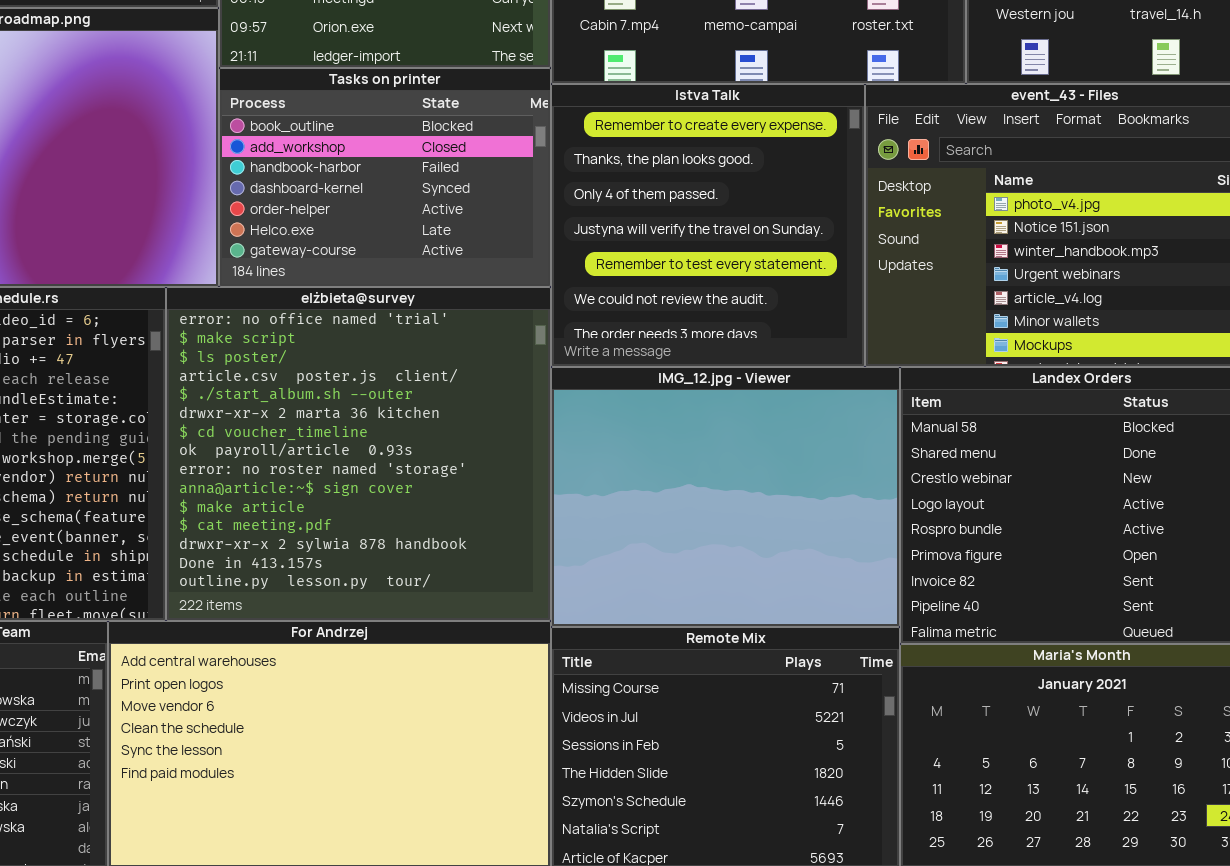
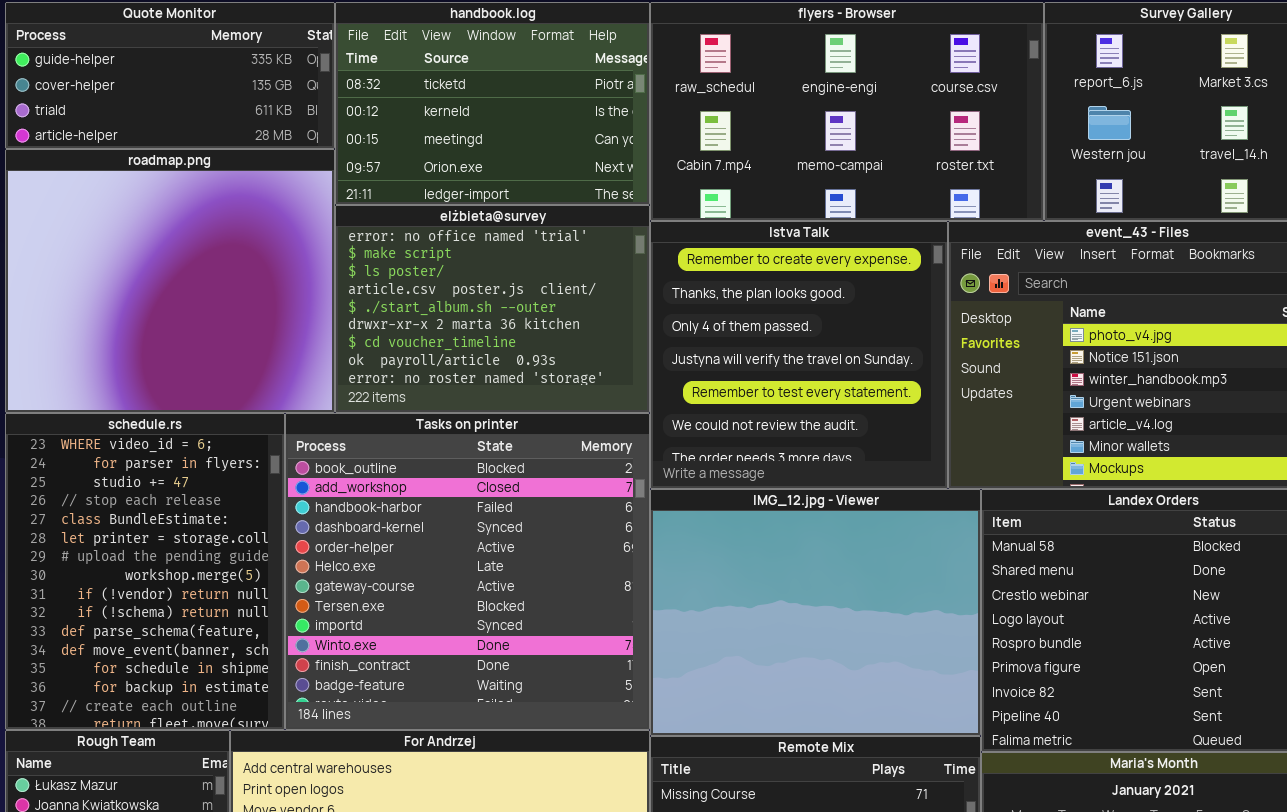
Tasks on printer: [219,68,551,287] -> [285,413,650,730], moved, resized
elżbieta@survey: [166,287,551,621] -> [335,205,650,413], moved, resized

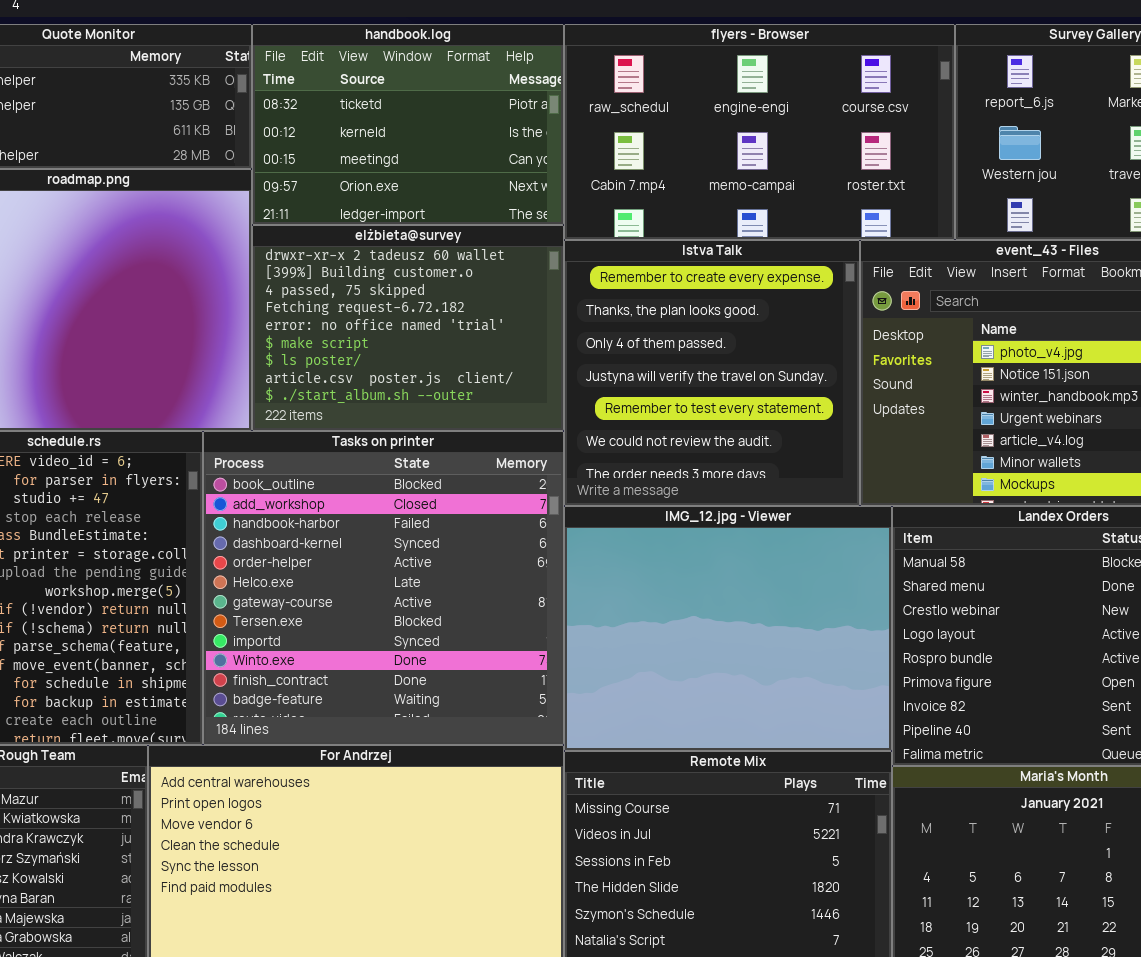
elżbieta@survey: [335,205,650,413] -> [252,225,564,431], scrolled up 4 rows

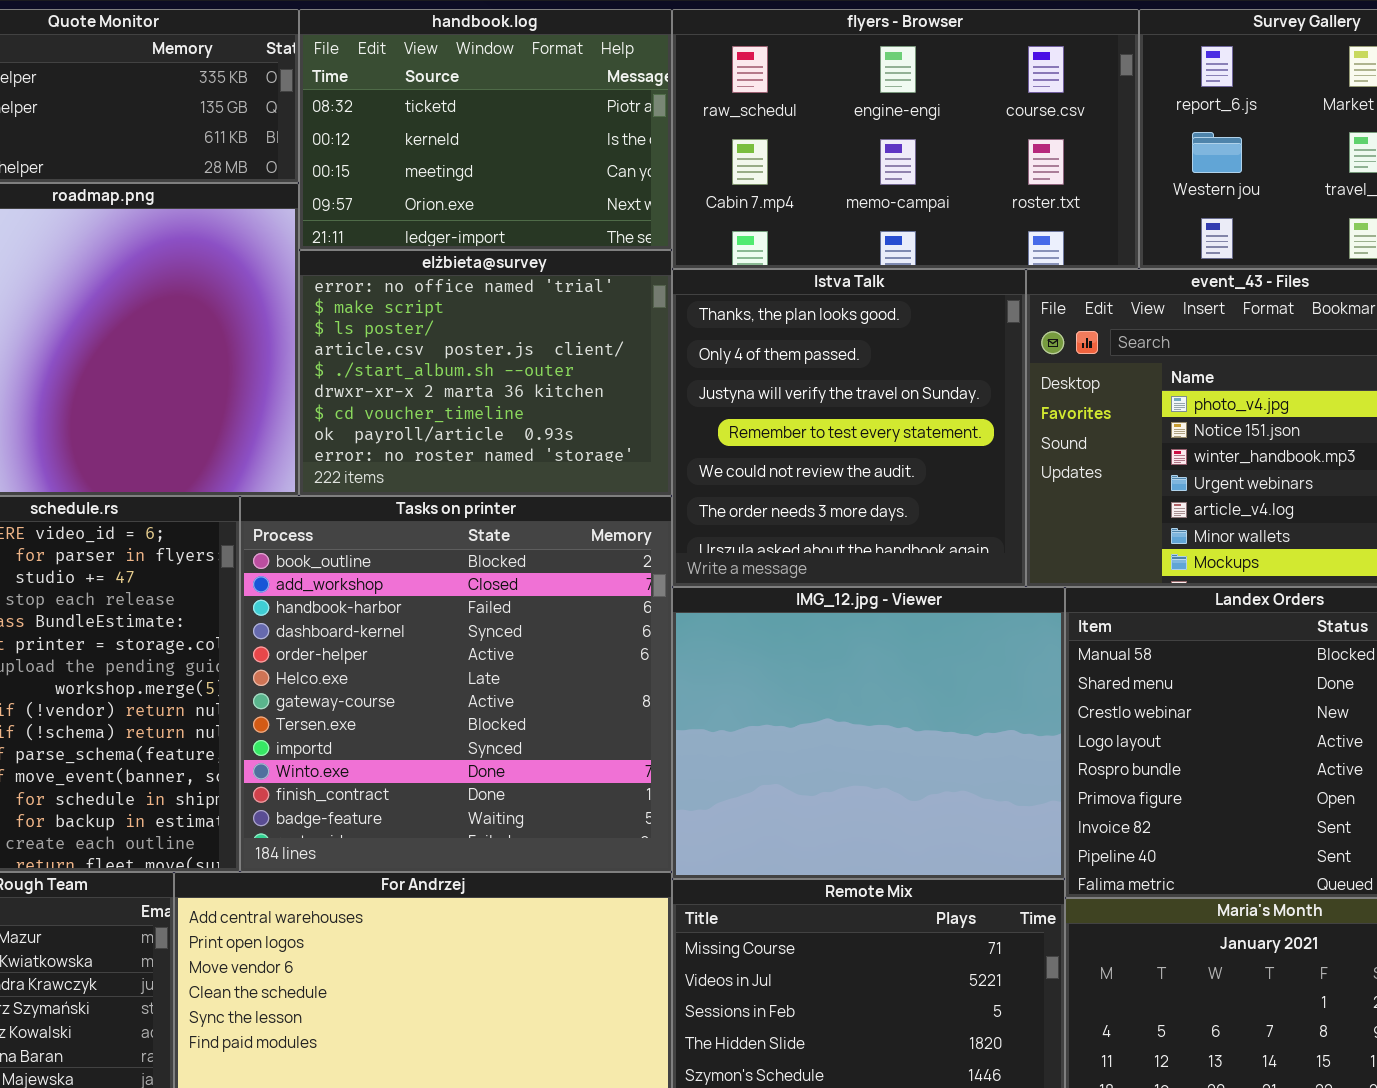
elżbieta@survey: [252,225,564,431] -> [299,250,672,496], scrolled down 4 rows
Istva Talk: [564,240,860,506] -> [672,269,1026,587], scrolled down 1 row

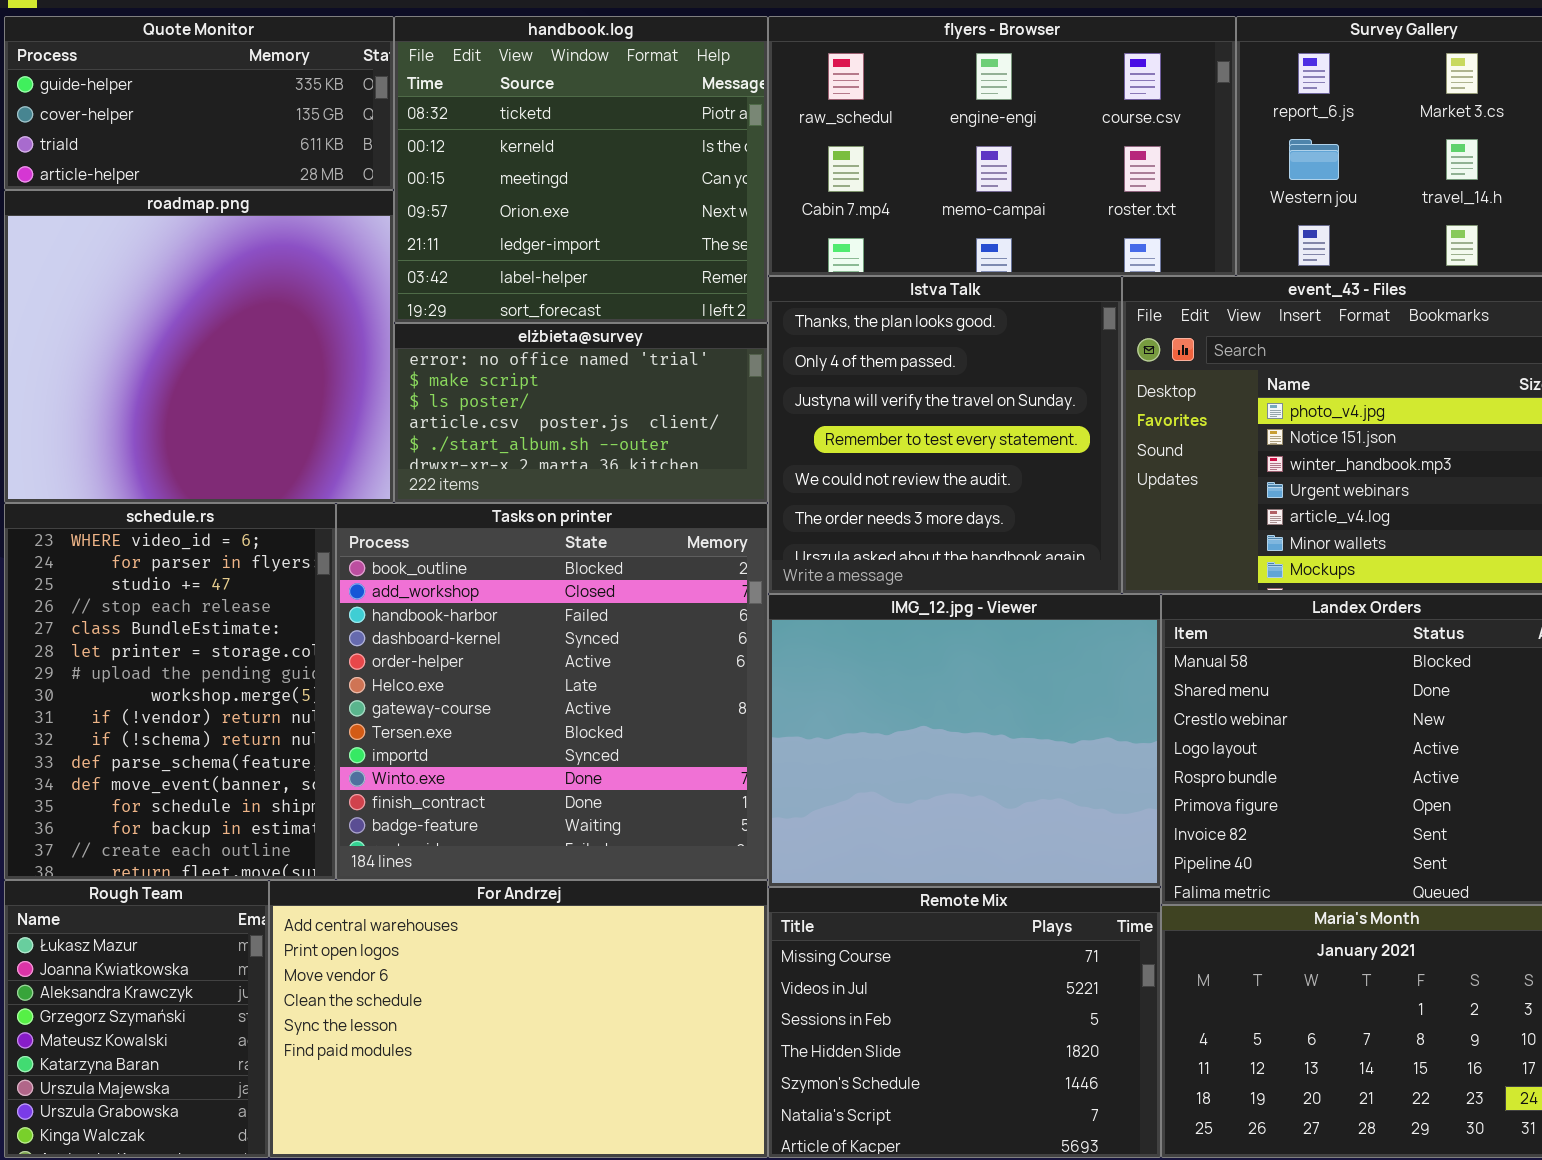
handbook.log: [299,9,672,250] -> [394,16,768,323], resized
elżbieta@survey: [299,250,672,496] -> [394,323,768,503], resized

